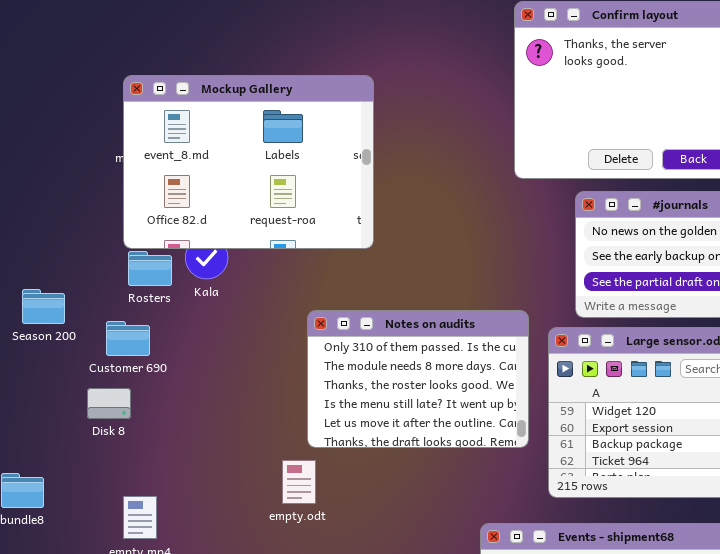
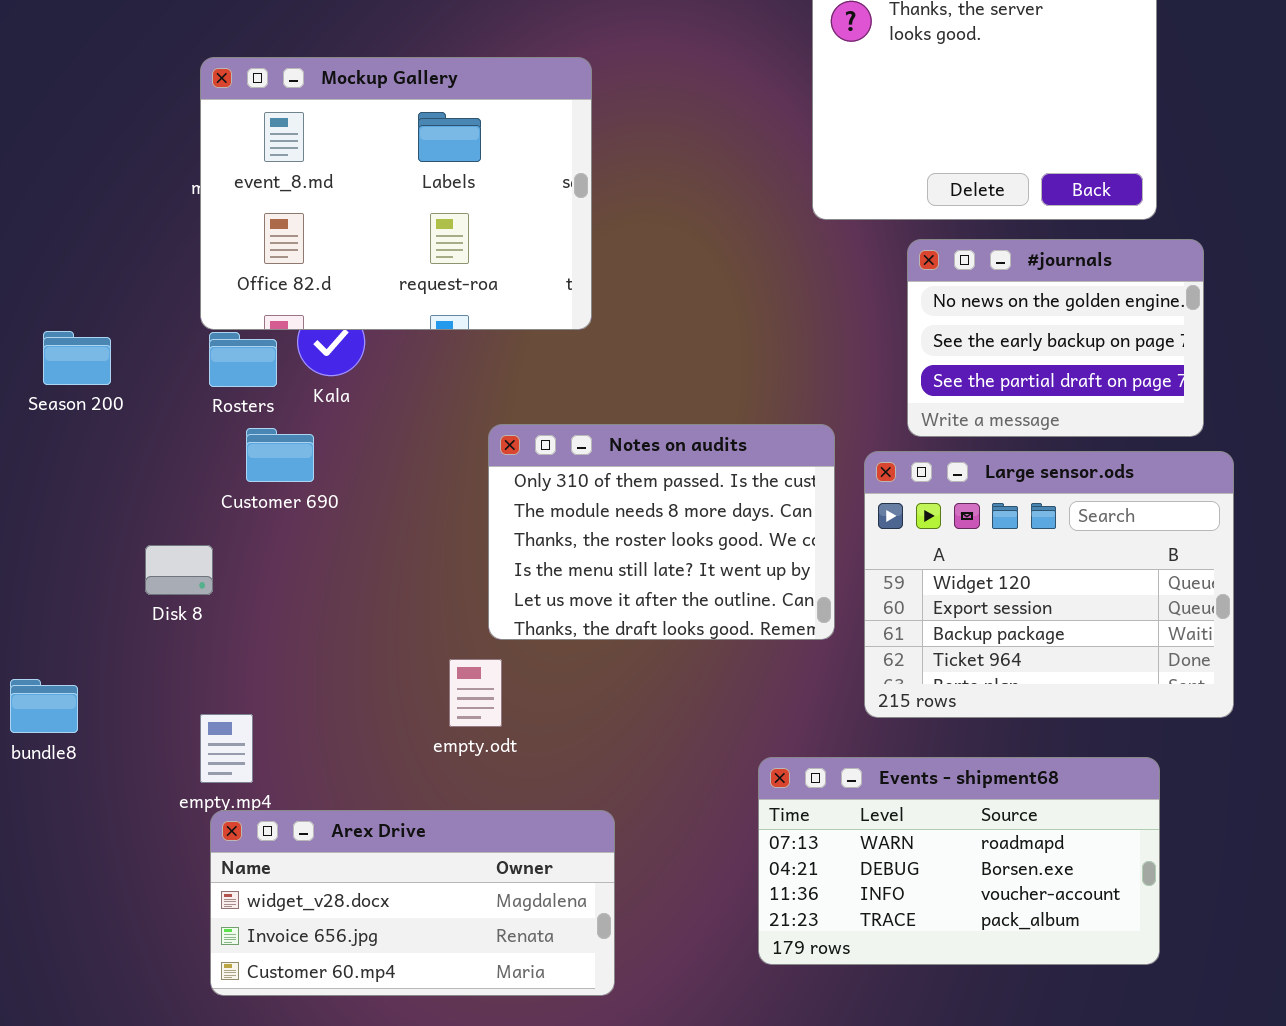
Season 200: [22,289,65,324] -> [43,331,111,385], moved
Customer 690: [106,321,150,356] -> [246,428,314,482], moved

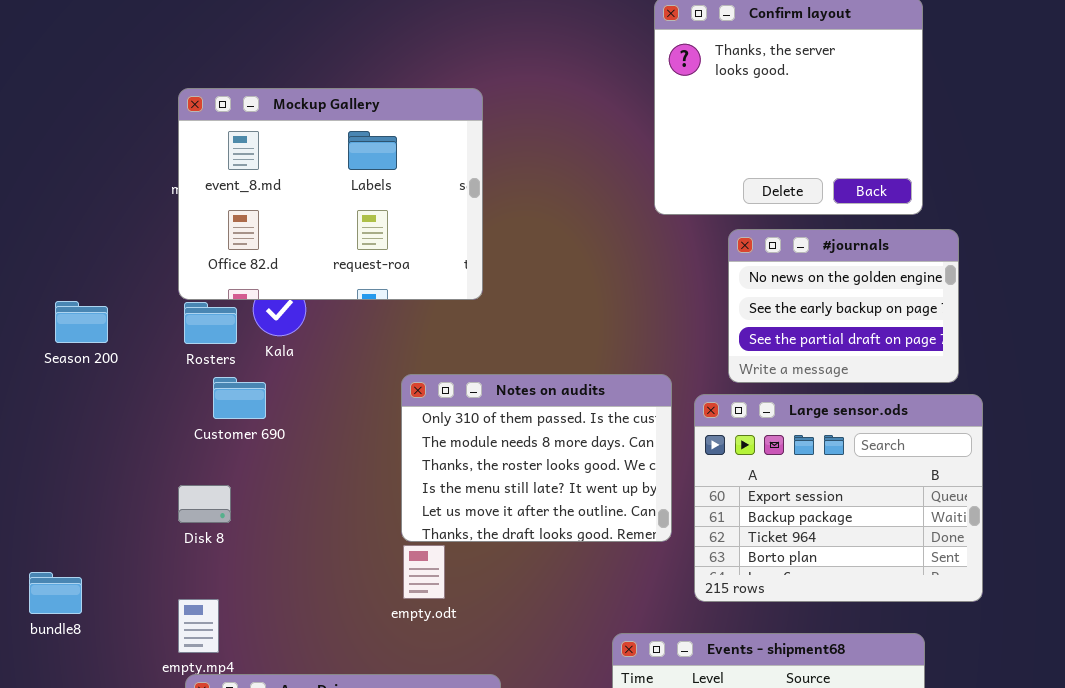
Large sensor.ods: [864,451,1234,718] -> [694,394,983,602], scrolled down 1 row
Disk 8: [145,545,213,595] -> [178,485,231,523], moved
empty.odt: [449,659,502,727] -> [403,545,445,599], moved

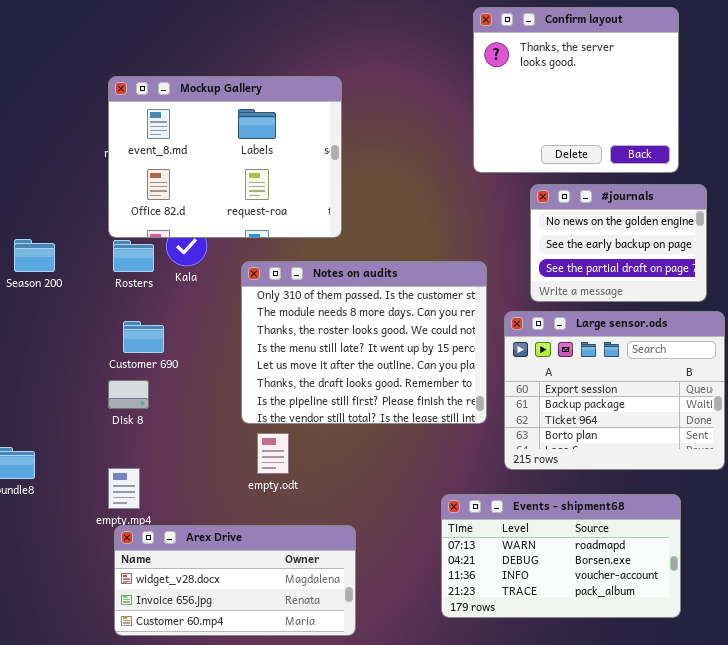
Notes on audits: [401,374,672,542] -> [241,261,487,424], resized
Customer 690: [213,377,266,419] -> [123,321,164,353], moved
empty.odt: [403,545,445,599] -> [257,433,289,474], moved

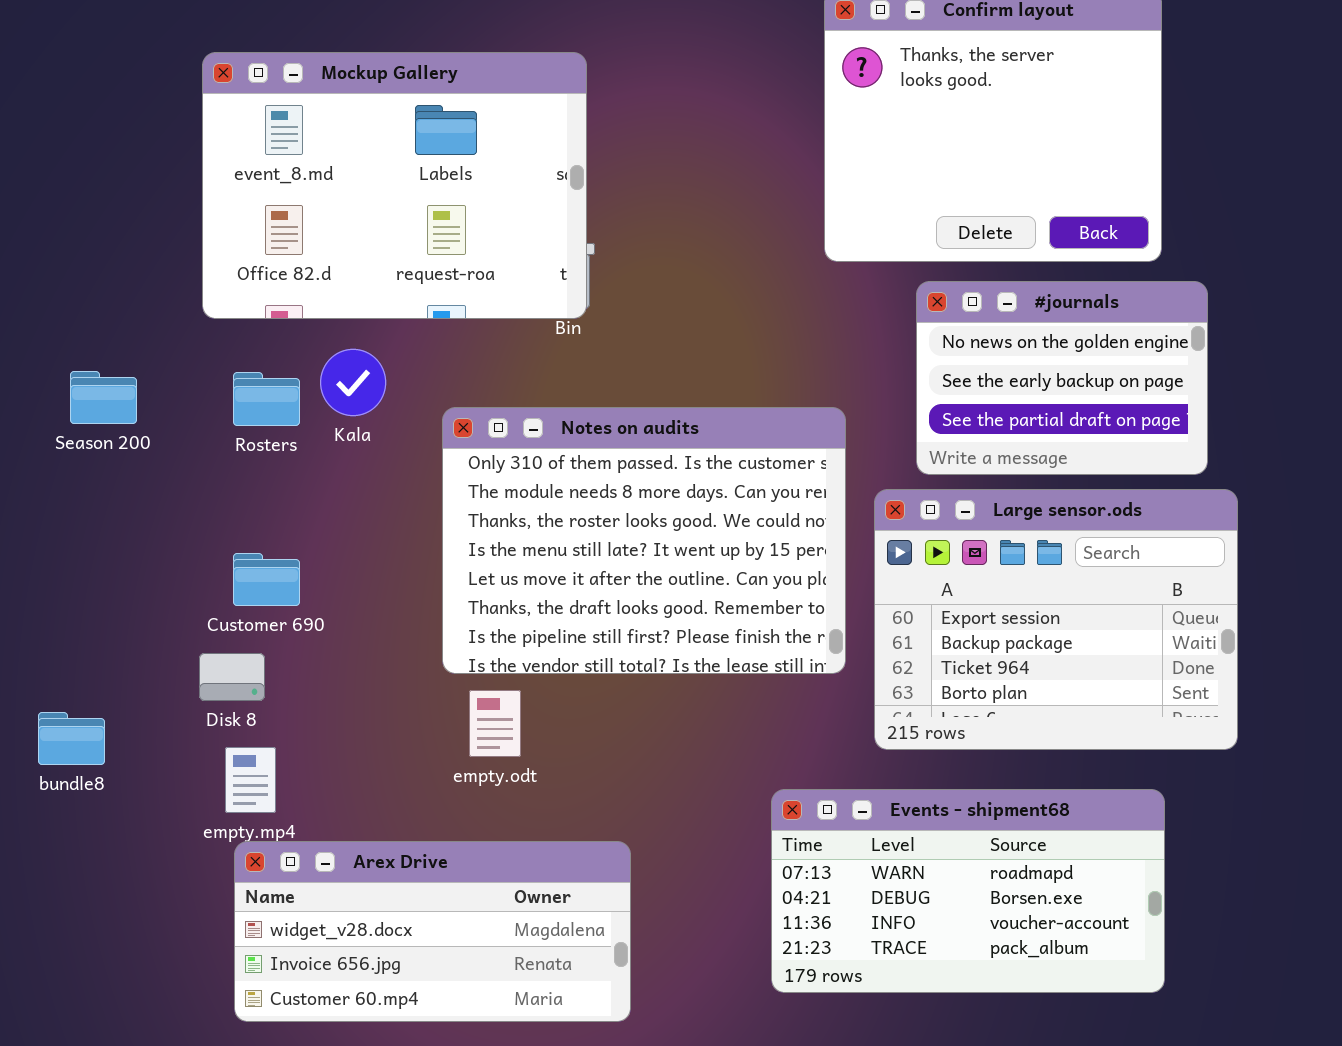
Mockup Gallery: [108,76,342,238] -> [202,52,587,319], moved
Customer 690: [123,321,164,353] -> [233,553,300,606], moved
Disk 8: [108,380,149,409] -> [199,653,265,701], moved

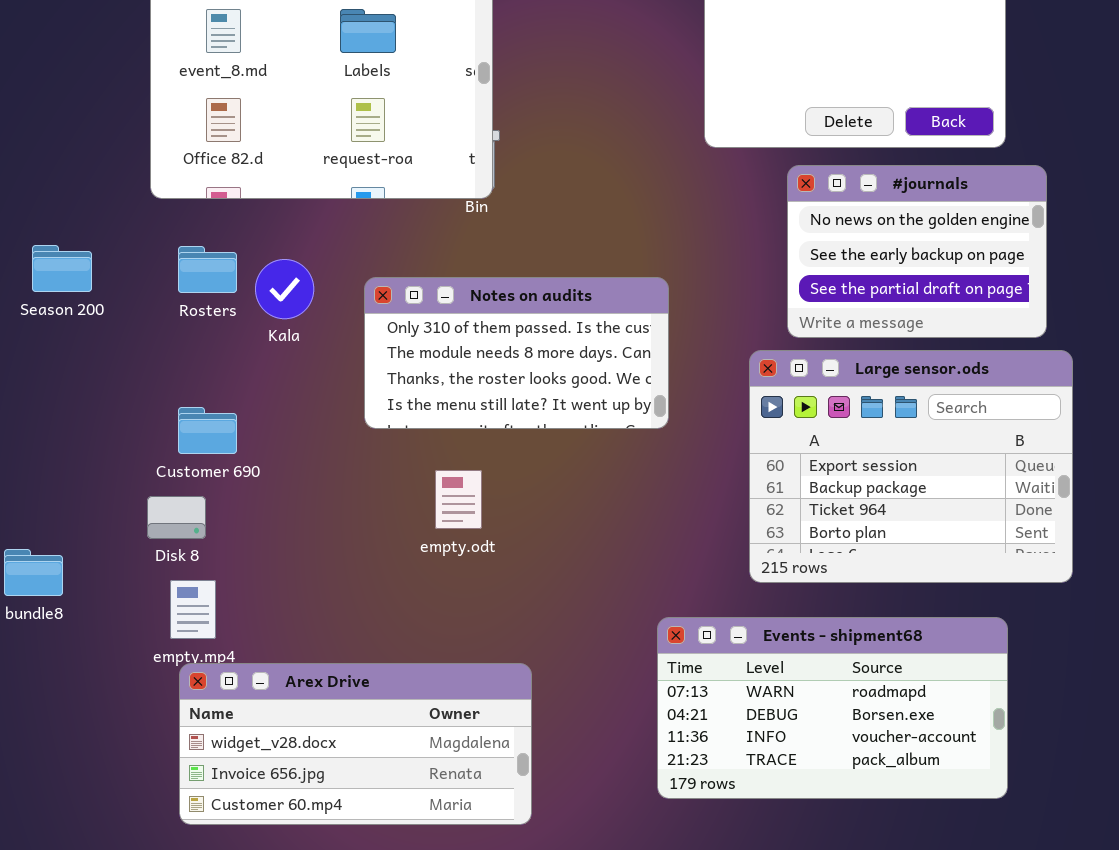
Kala: [320,349,386,416] -> [255,259,314,319], moved
Notes on audits: [442,407,846,674] -> [364,277,669,429], resized
empty.odt: [469,690,521,757] -> [435,470,482,529], moved

